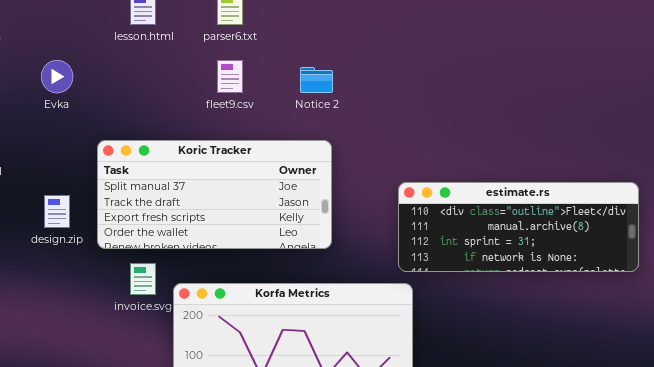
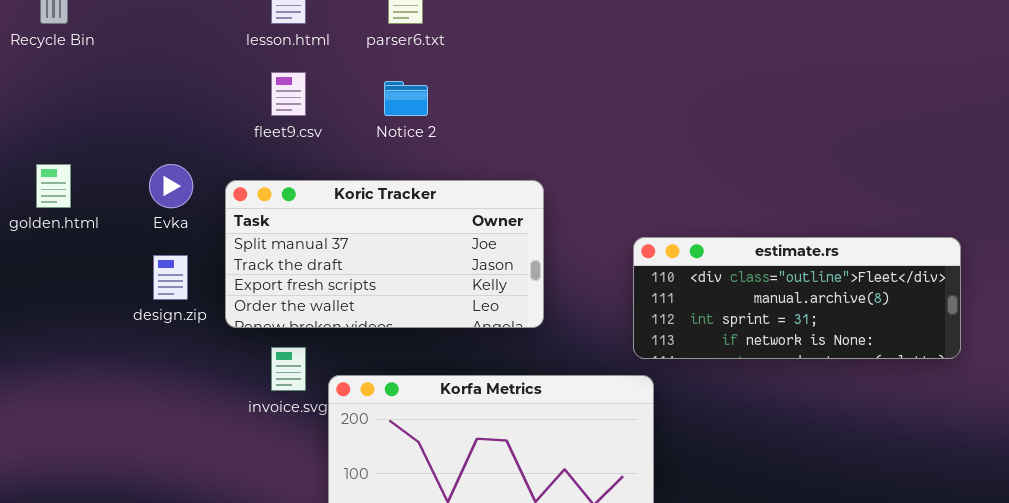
Evka: [41,60,73,93] -> [149,164,193,208], moved
fleet9.csv: [217,60,243,93] -> [271,72,306,116], moved
Notice 2: [300,67,333,93] -> [384,81,428,116], moved

